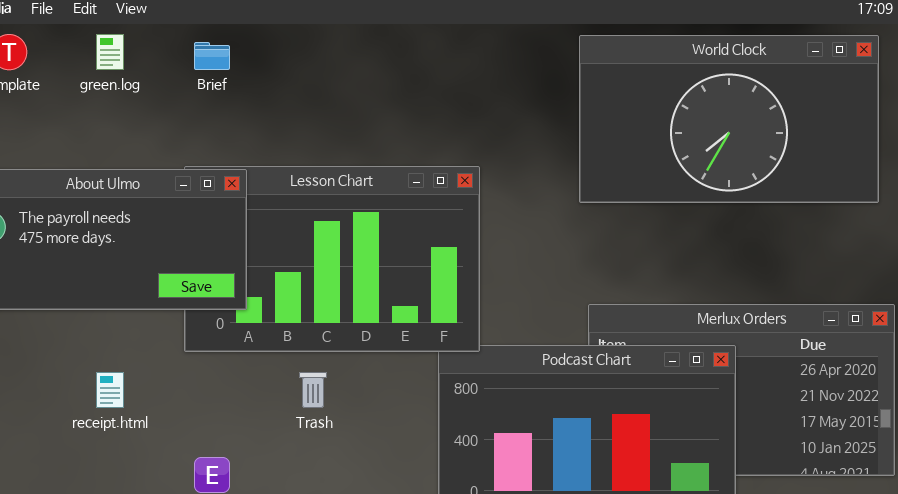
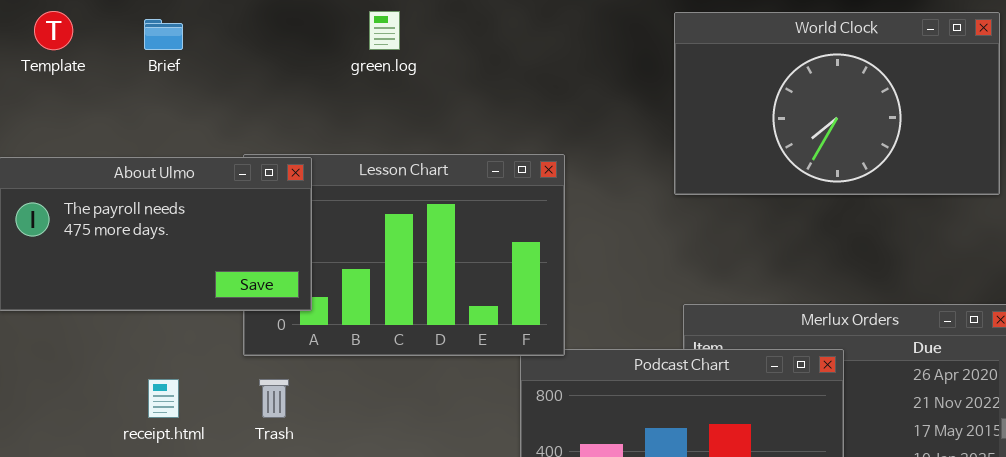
green.log: [96,34,124,70] -> [369,11,400,50], moved
Brief: [194,42,230,70] -> [144,19,183,50], moved
Trash: [299,372,327,408] -> [259,379,289,418], moved

